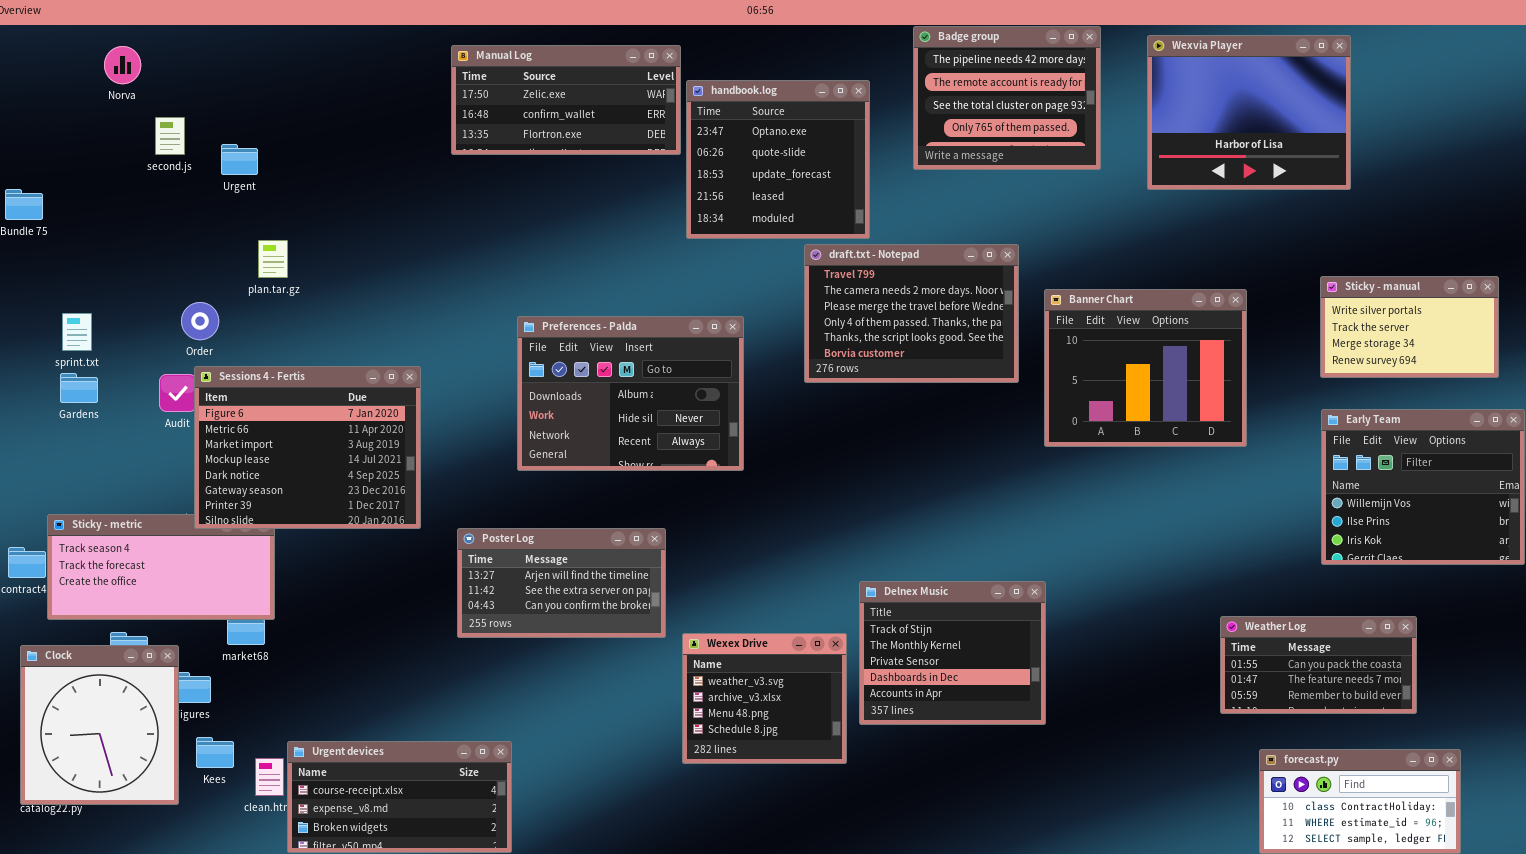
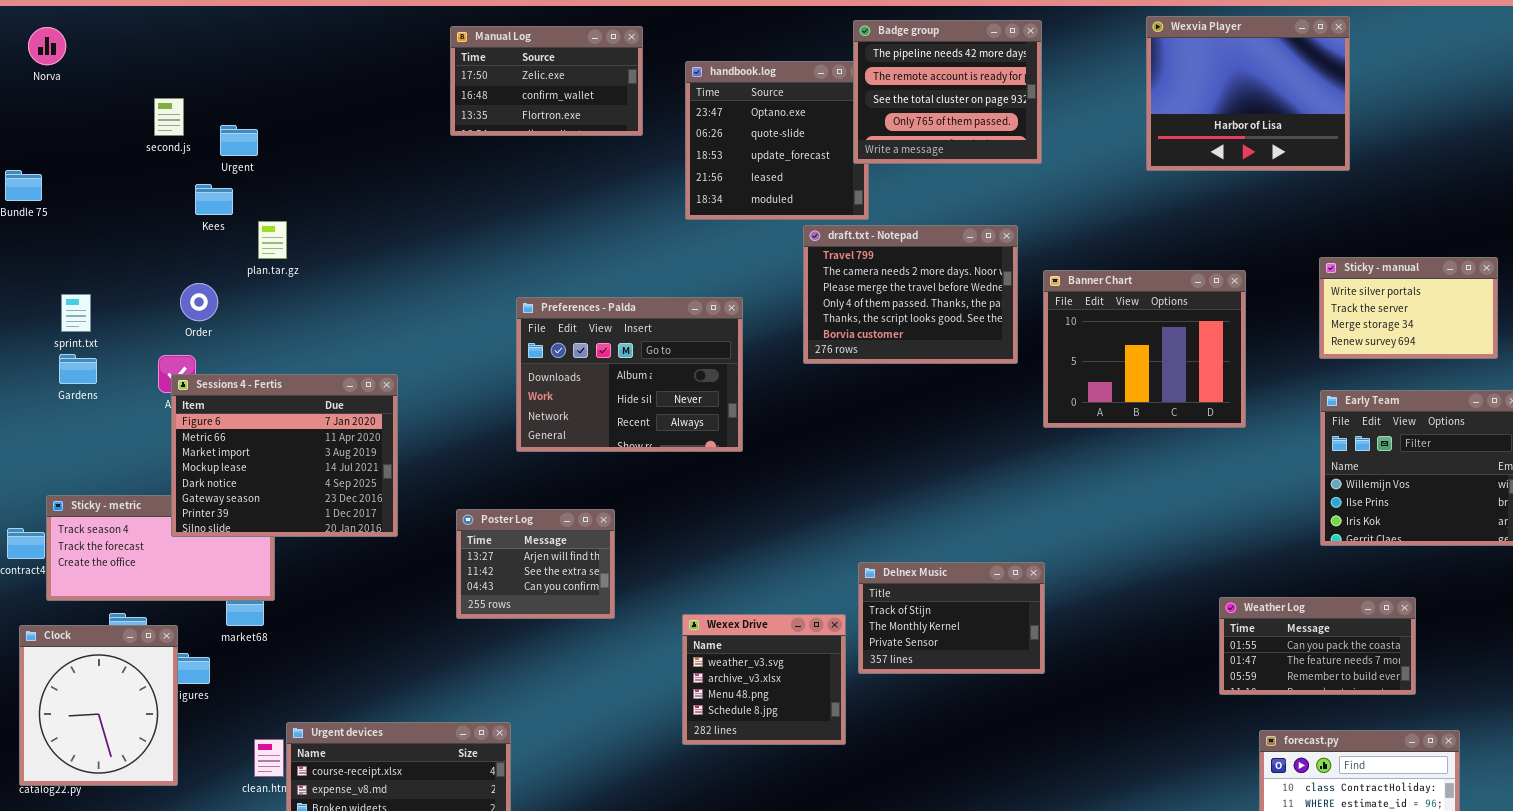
Badge group: [913,26,1101,170] -> [853,20,1042,164], moved
Manual Log: [451,45,681,155] -> [450,26,643,136], resized
Norva: [104,46,141,84] -> [28,27,66,65], moved
Sessions 4 - Fertis: [194,366,421,529] -> [171,374,398,537], moved
Poster Log: [457,528,666,638] -> [456,509,615,619], resized
Delnex Music: [859,581,1046,725] -> [858,562,1045,674], resized
Kees: [196,737,234,768] -> [195,184,233,215], moved

